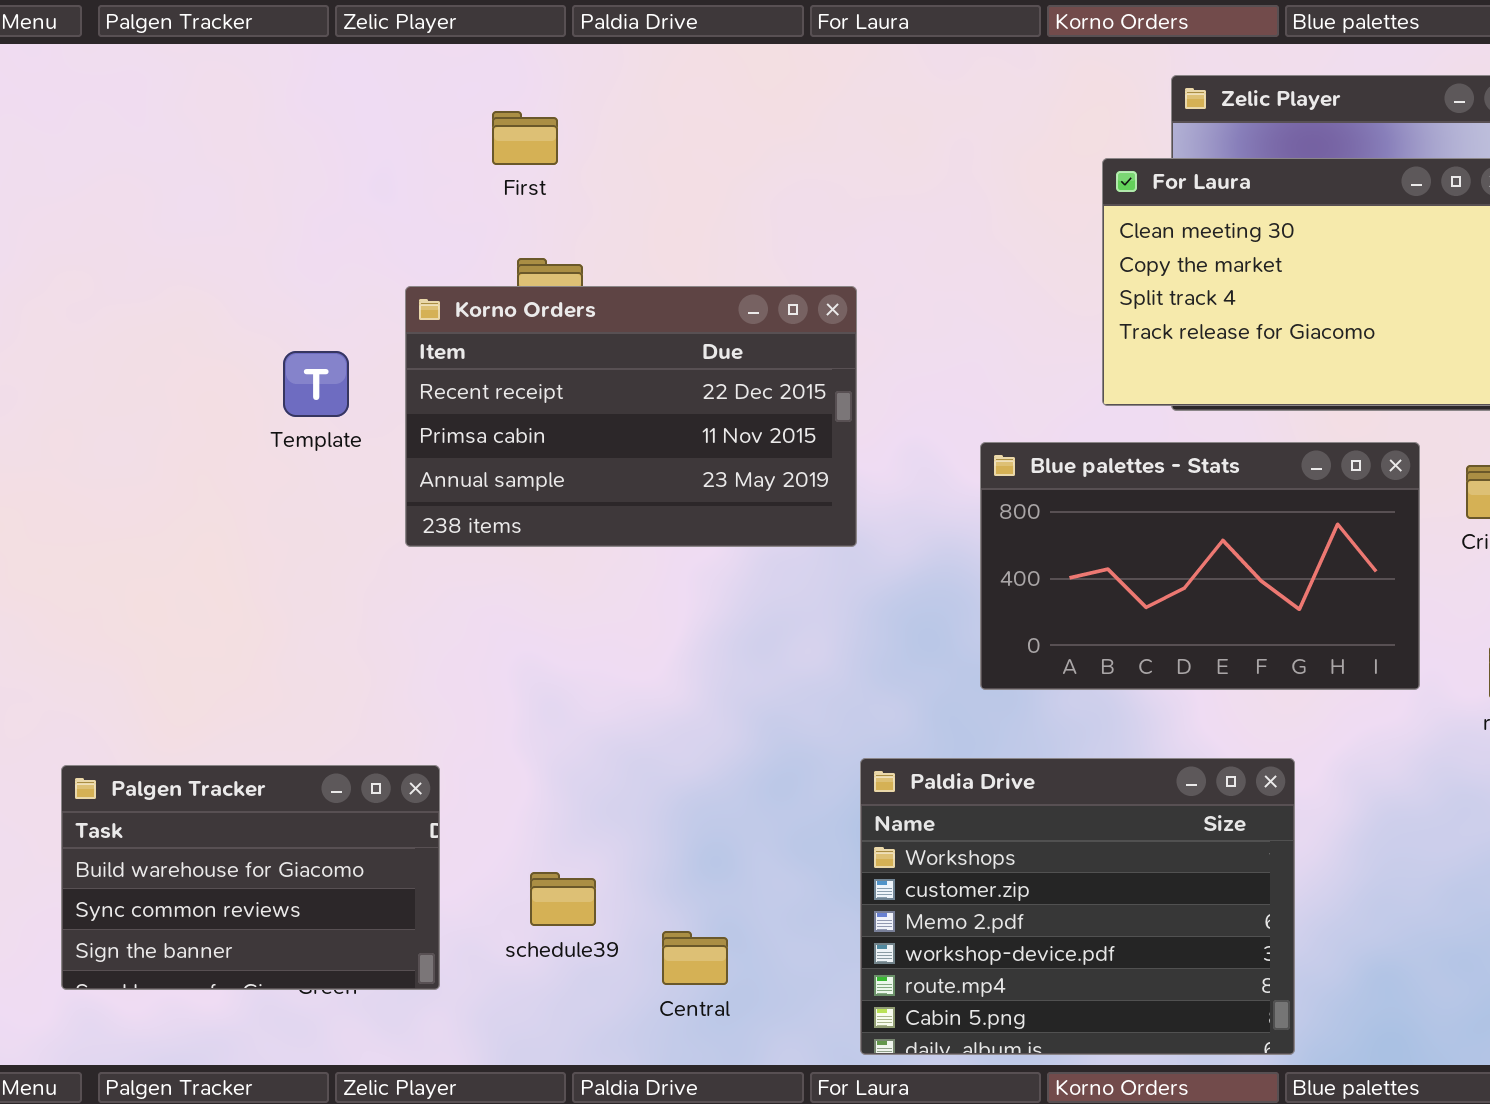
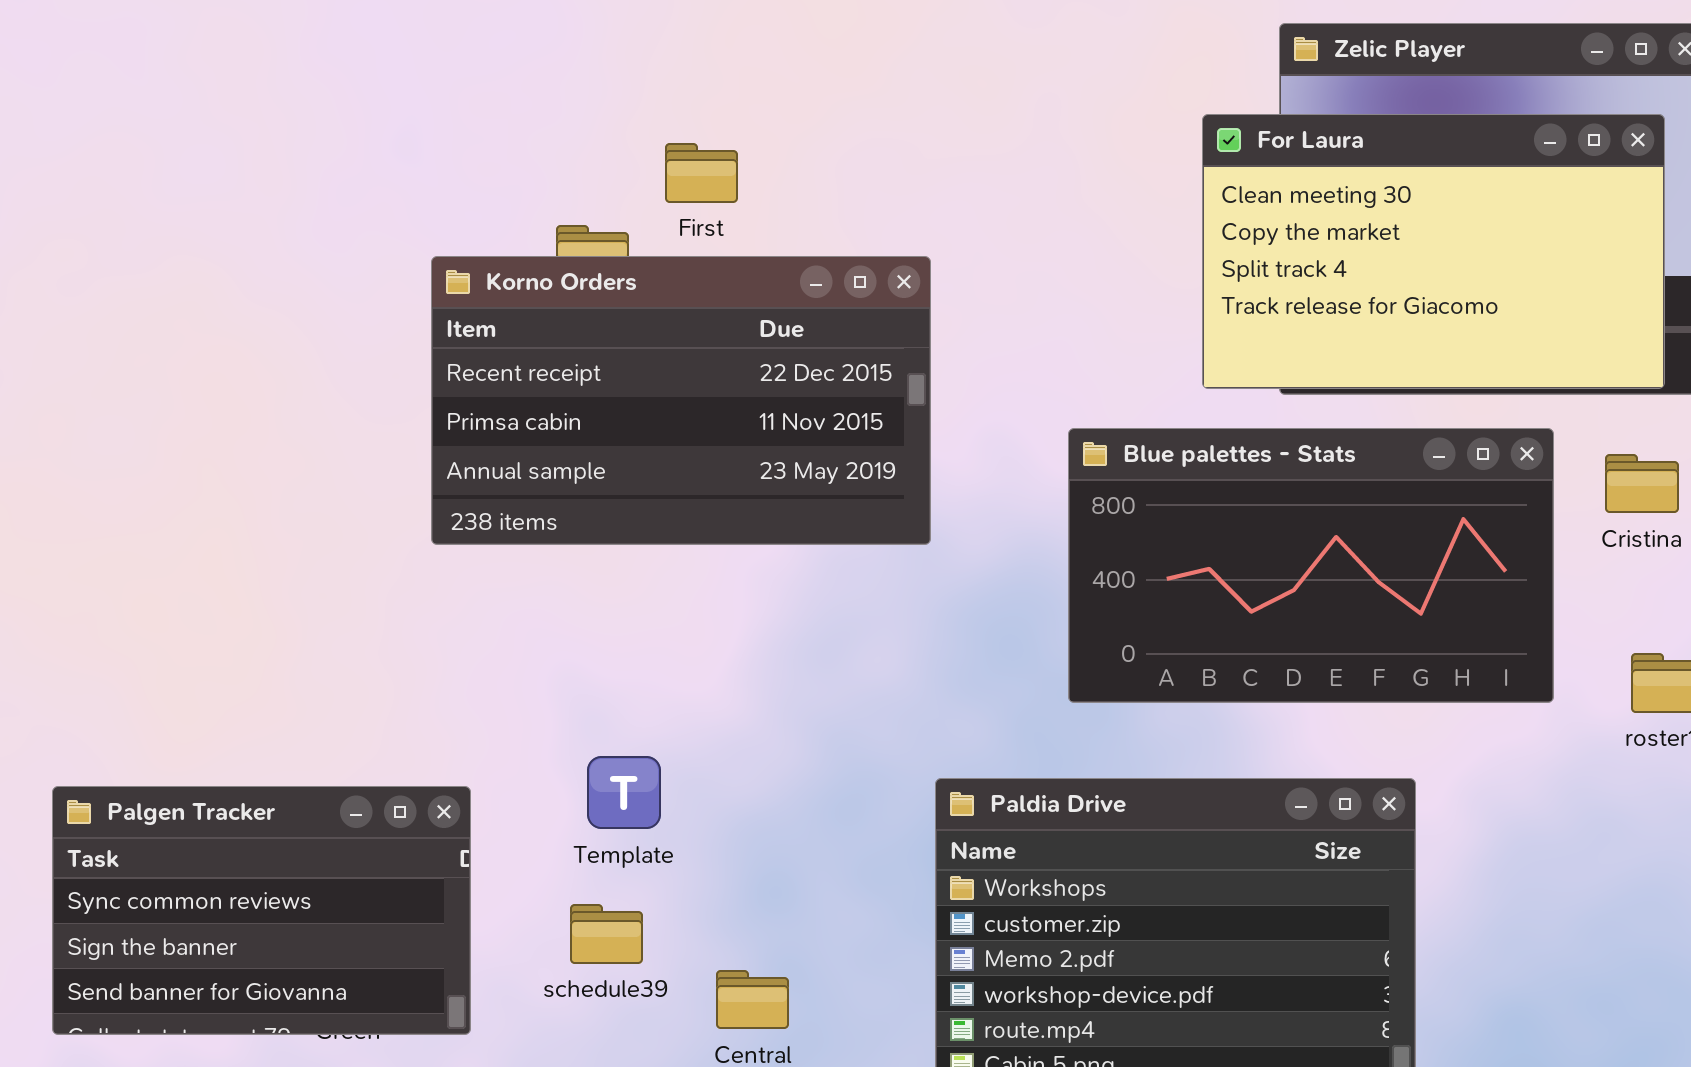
First: [492,111,558,165] -> [665,143,738,203], moved
Template: [283,351,349,417] -> [587,756,661,829], moved
Palgen Tracker: [61,765,440,990] -> [52,786,471,1035], scrolled down 1 row

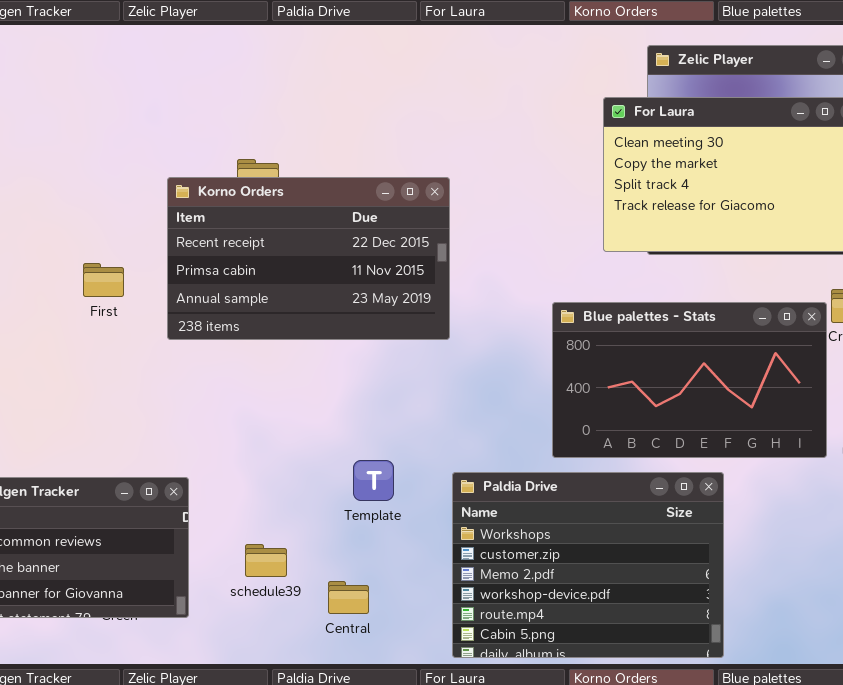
First: [665,143,738,203] -> [83,263,124,297], moved
Blue palettes - Stats: [1068,428,1554,703] -> [552,302,827,458], moved
Template: [587,756,661,829] -> [353,460,394,501], moved

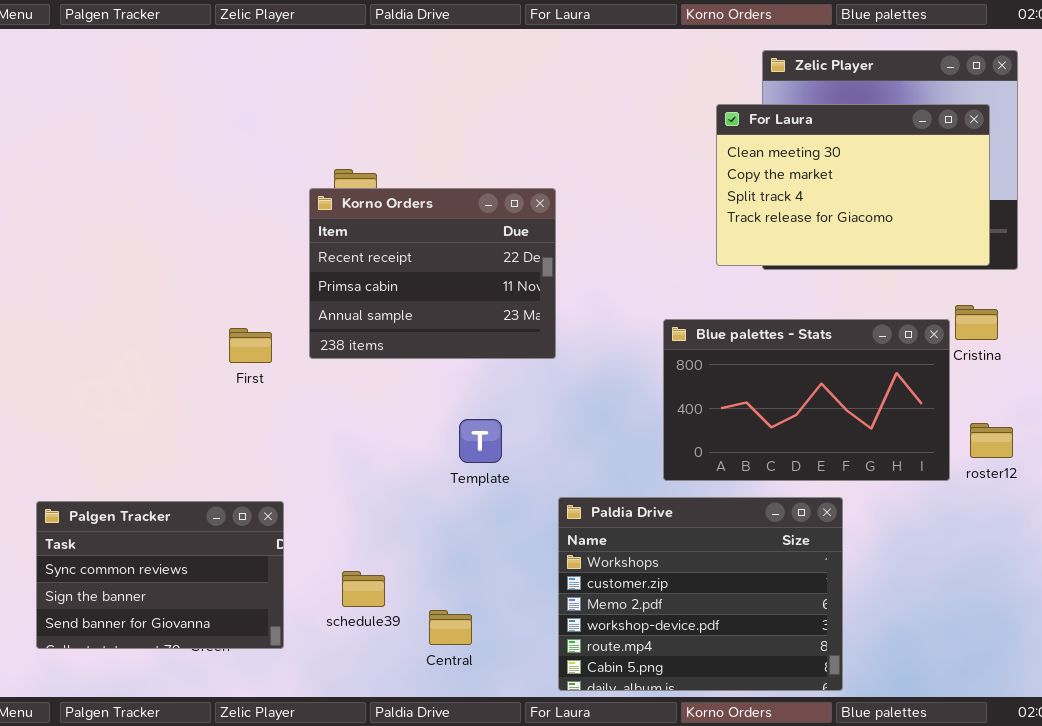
Korno Orders: [167,177,450,340] -> [309,188,556,359], resized
First: [83,263,124,297] -> [229,328,272,363], moved
Template: [353,460,394,501] -> [459,419,502,463], moved

